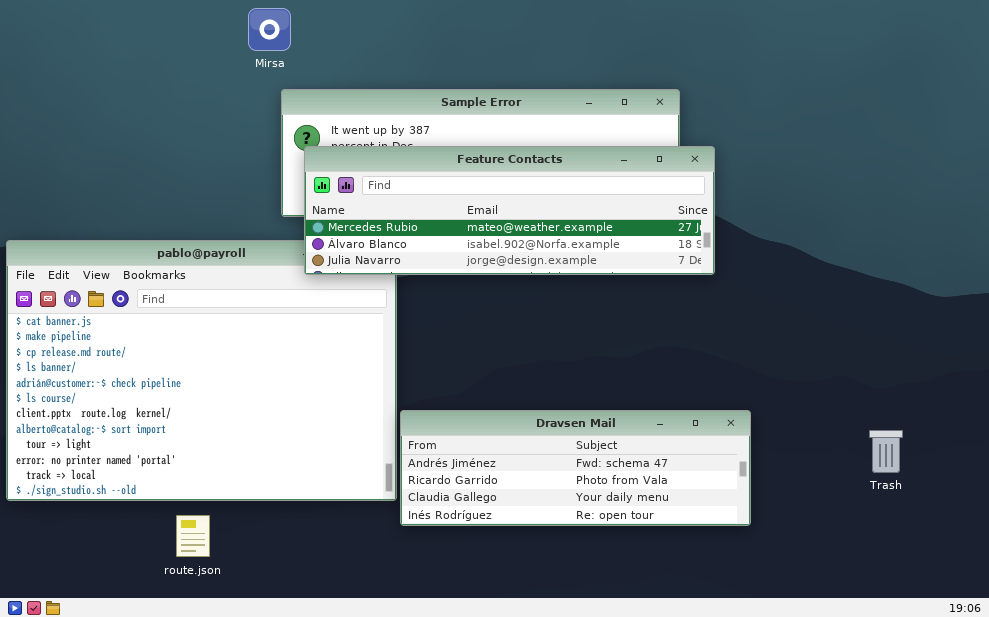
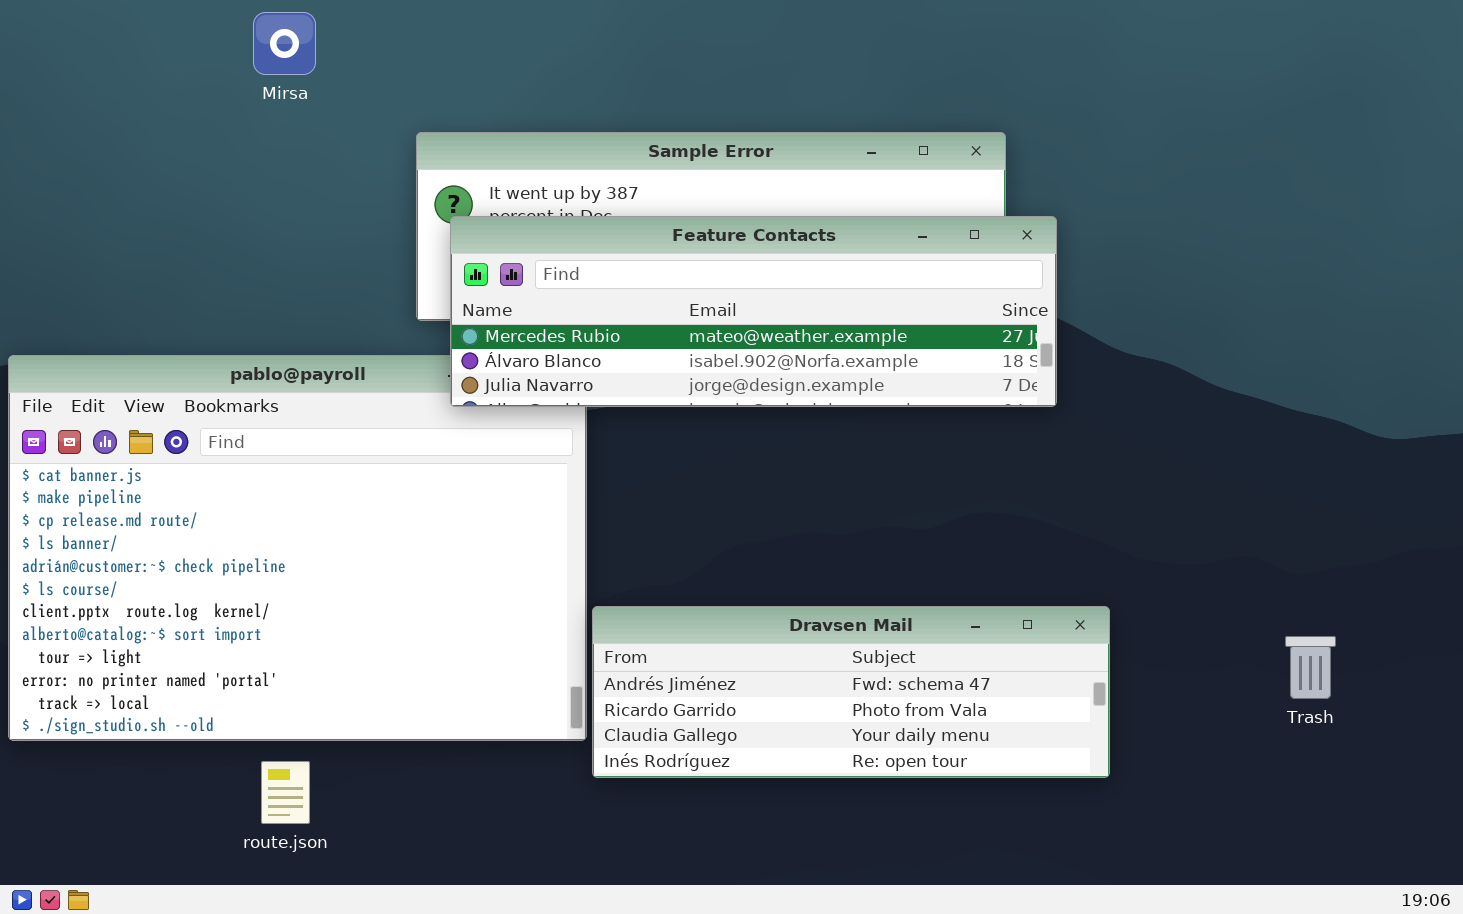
Mirsa: [248,8,291,51] -> [253,12,316,75], moved

